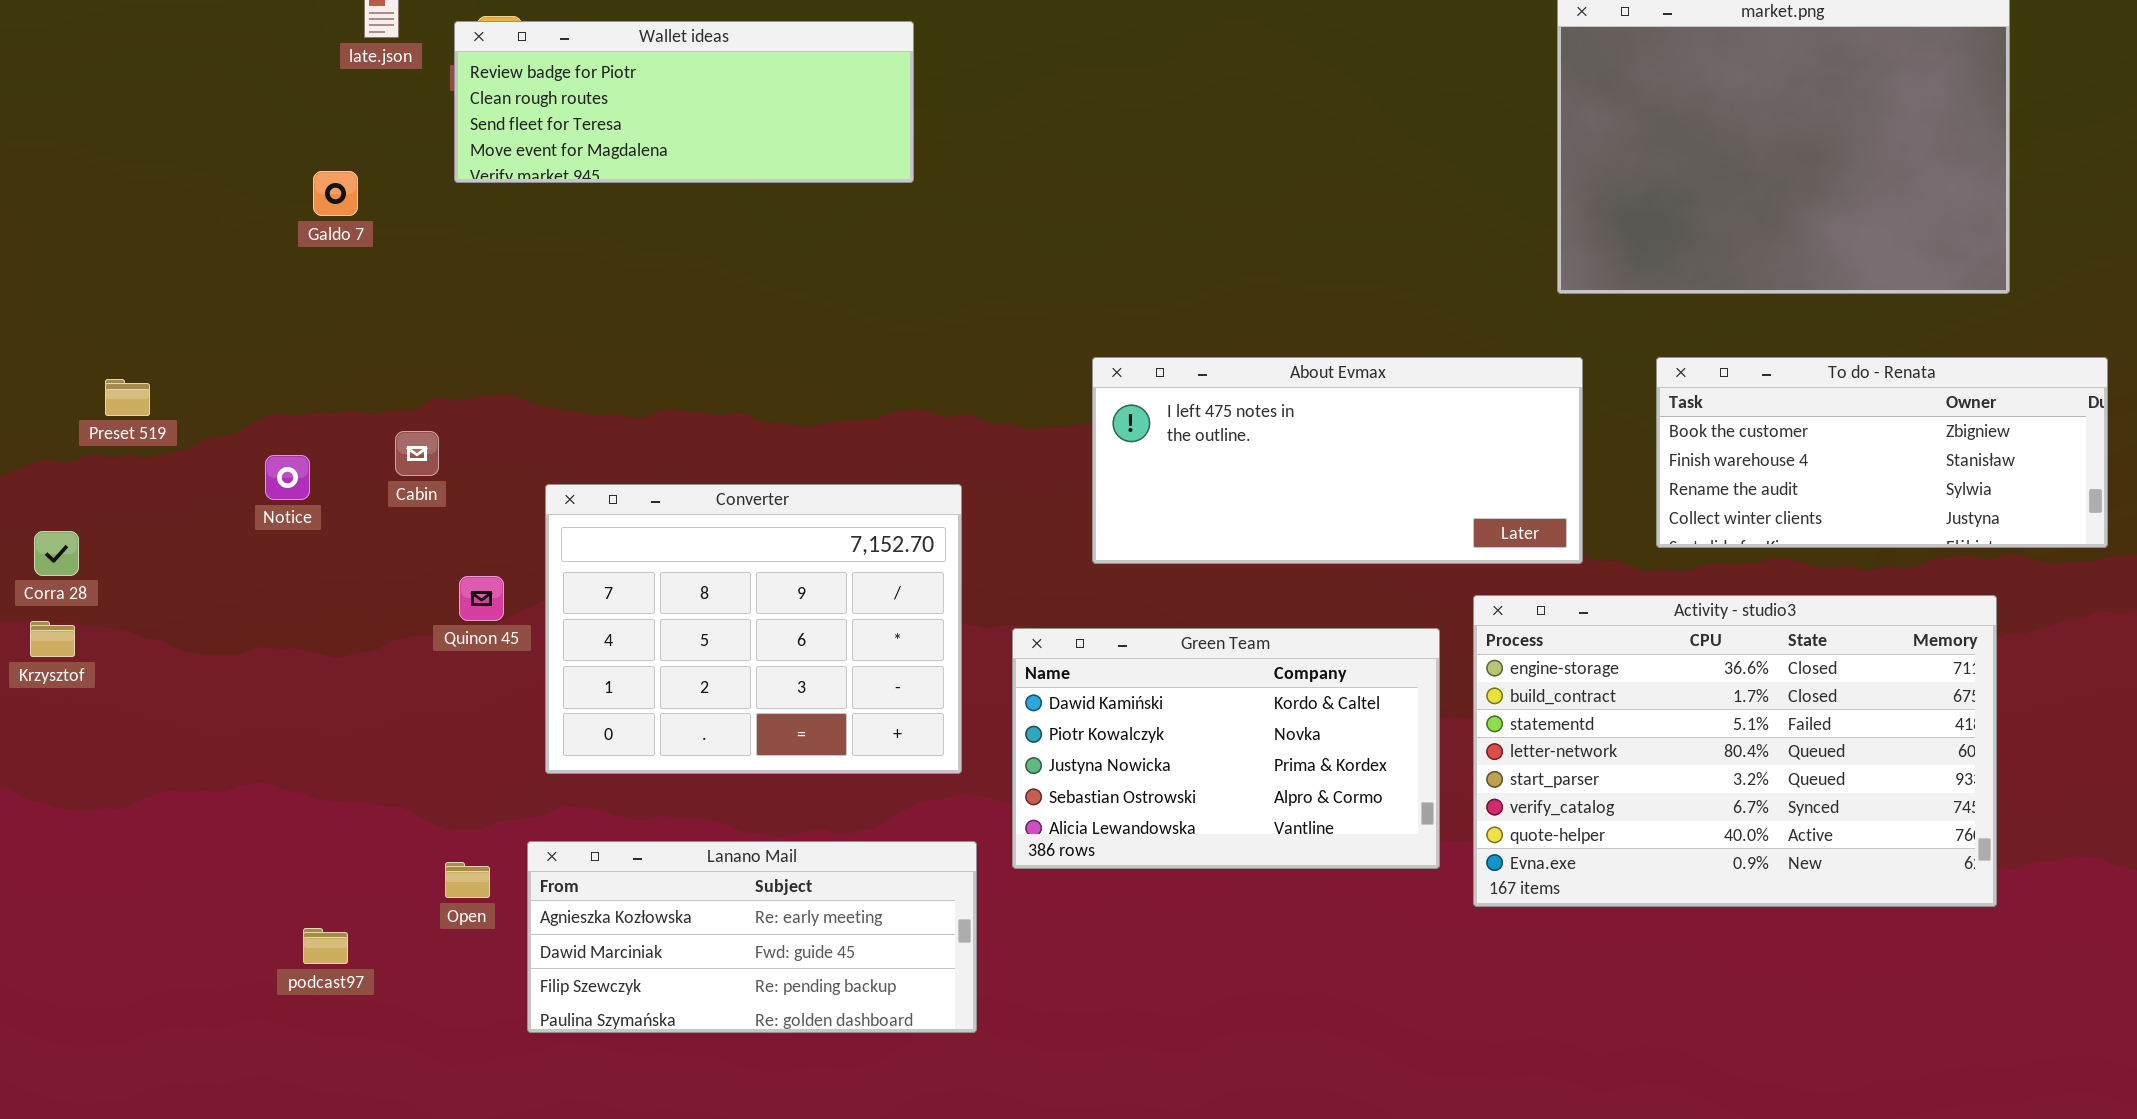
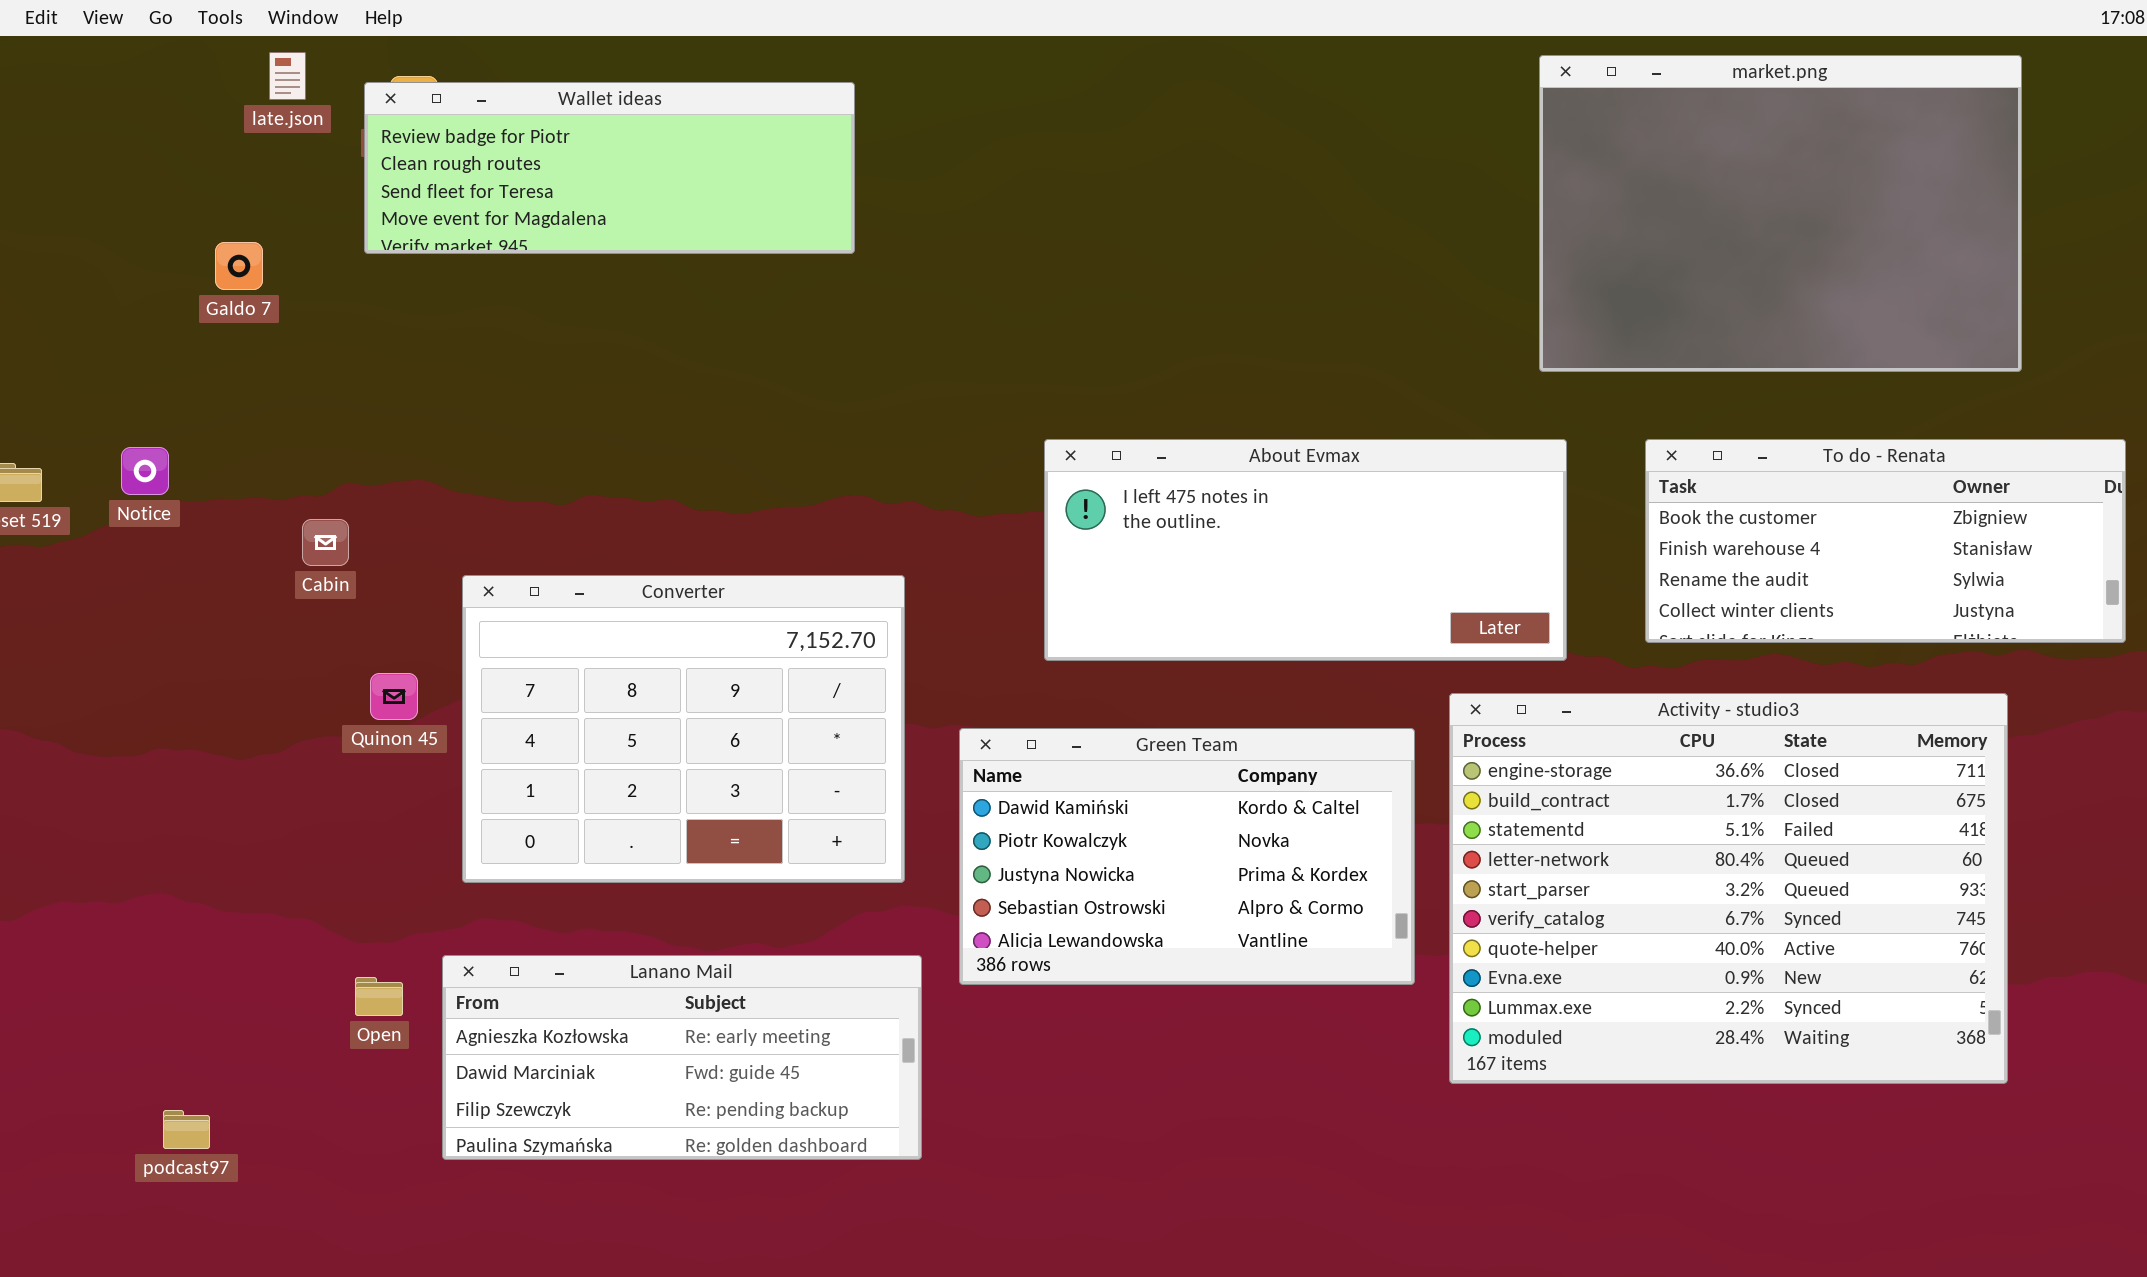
Notice: [265,455,310,500] -> [121,447,169,495], moved
Activity - studio3: [1473,595,1997,907] -> [1449,693,2008,1084], resized
podcast97: [303,928,348,964] -> [163,1110,210,1149], moved

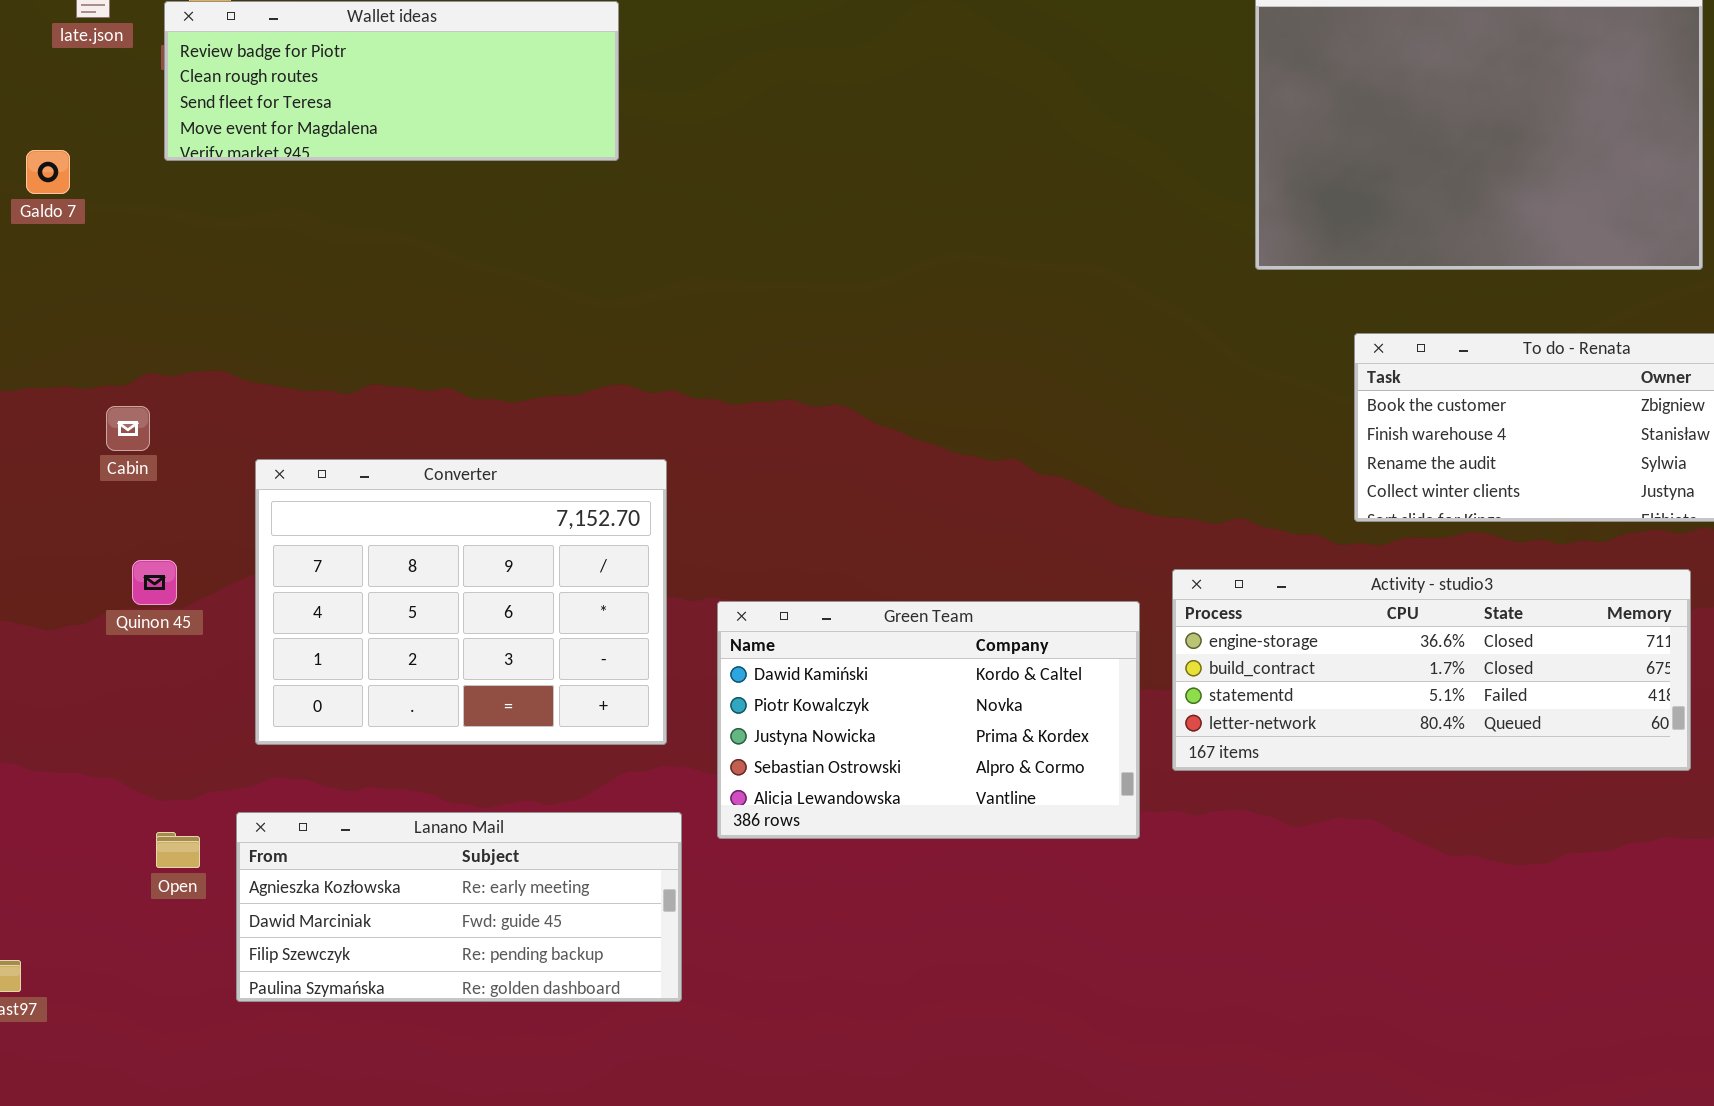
About Evmax: [1044,439,1567,661] -> none, closed
Quinon 45: [370,673,418,720] -> [132,560,177,605], moved
Activity - studio3: [1449,693,2008,1084] -> [1172,569,1691,771], resized

